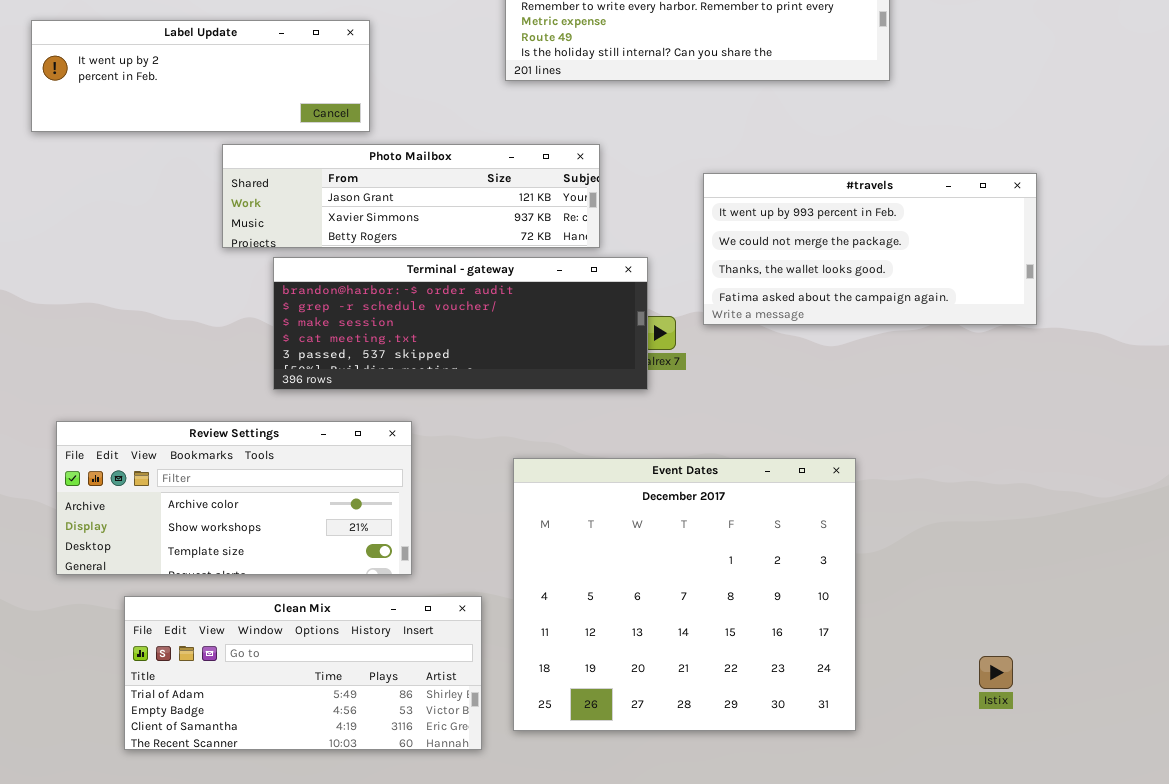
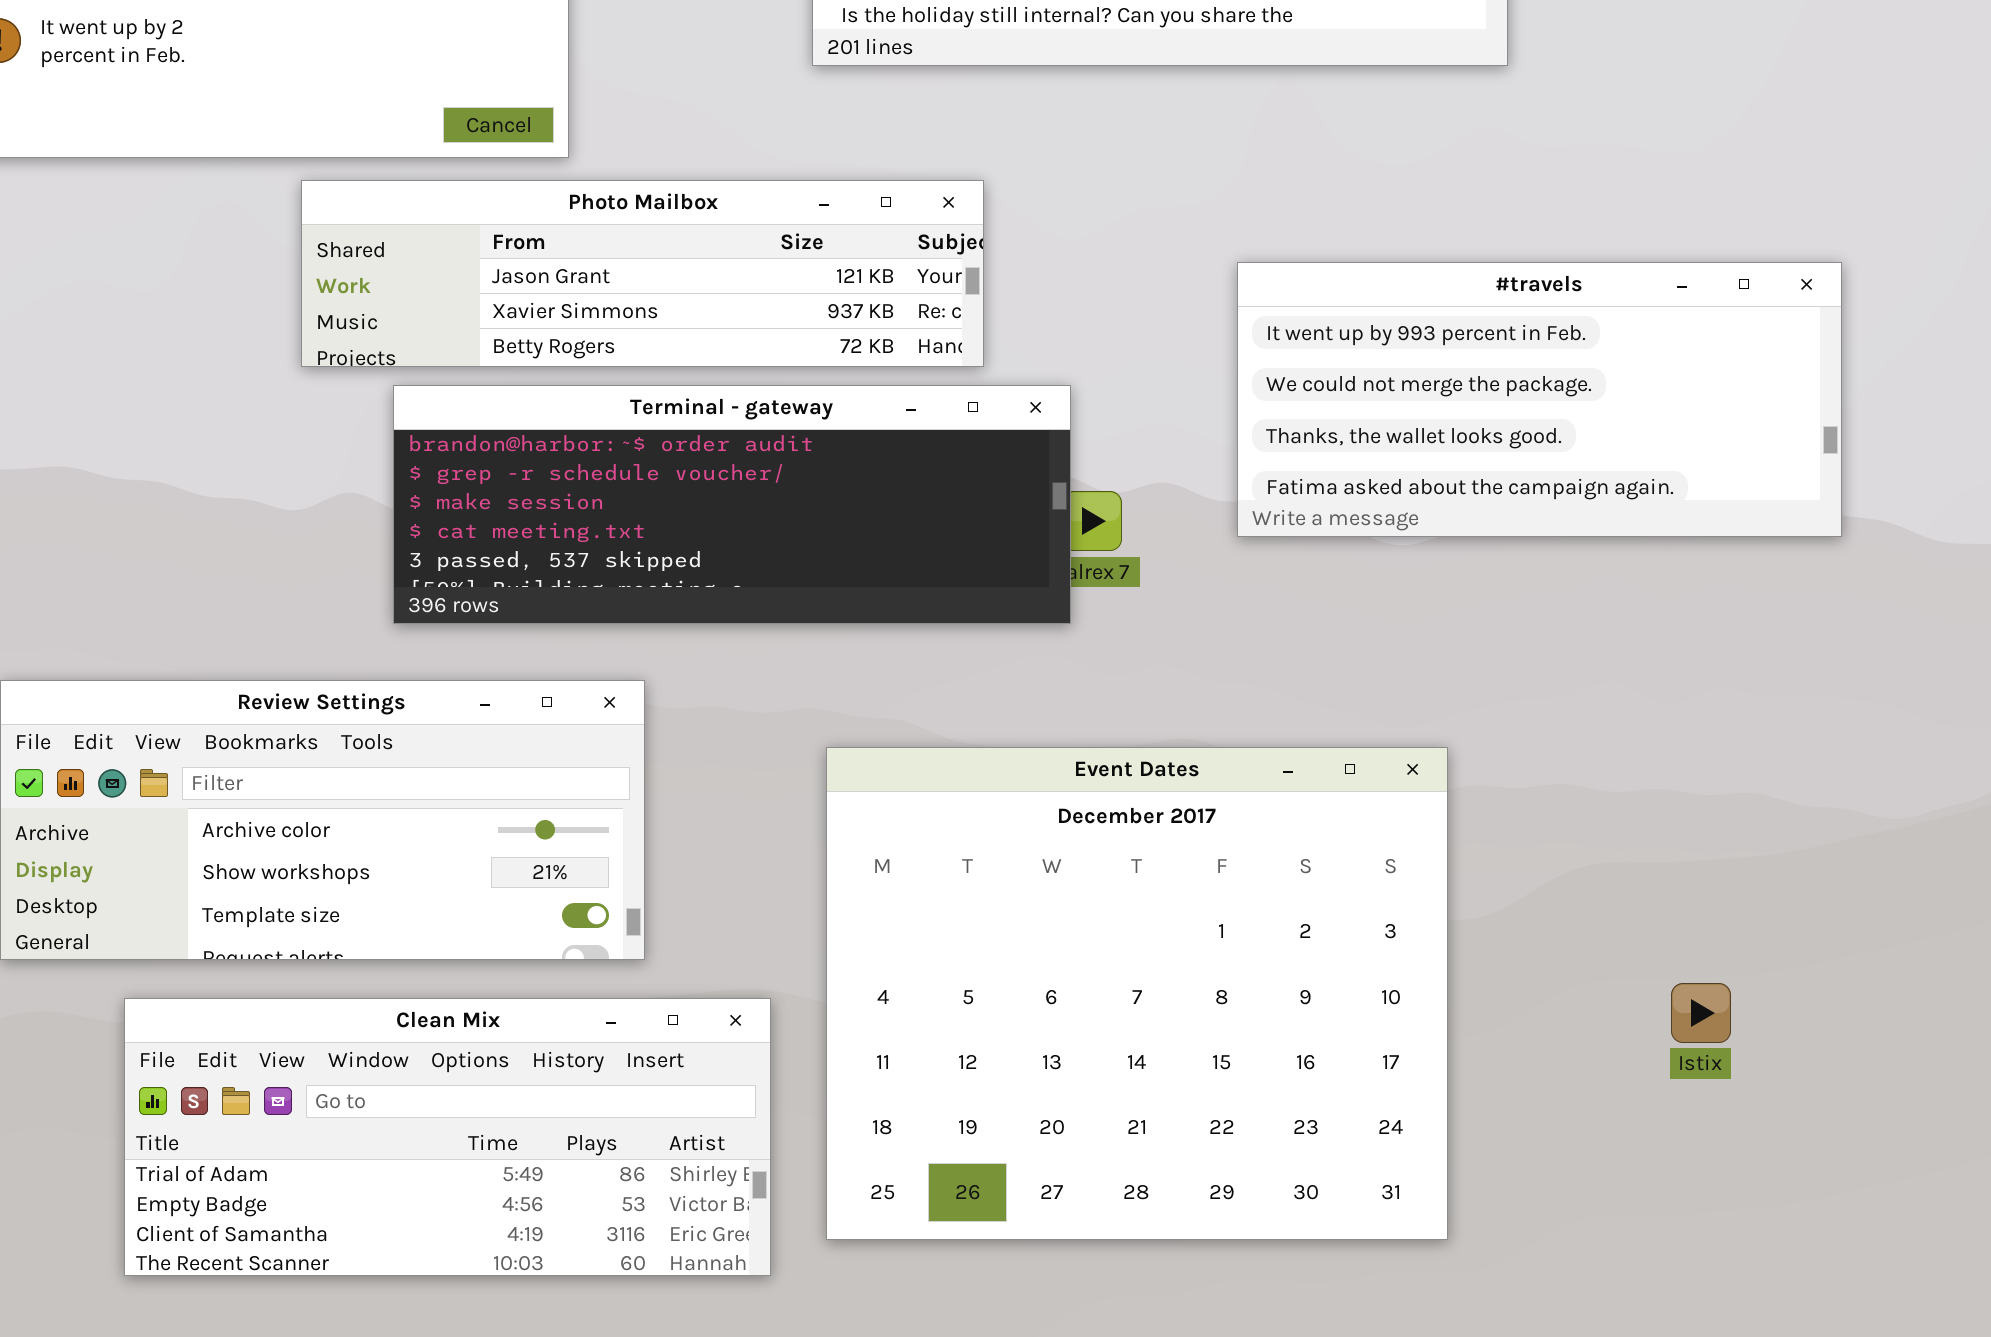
#travels: [703,173,1037,325] -> [1237,262,1842,537], moved
Istix: [979,656,1013,689] -> [1671,983,1731,1043], moved

